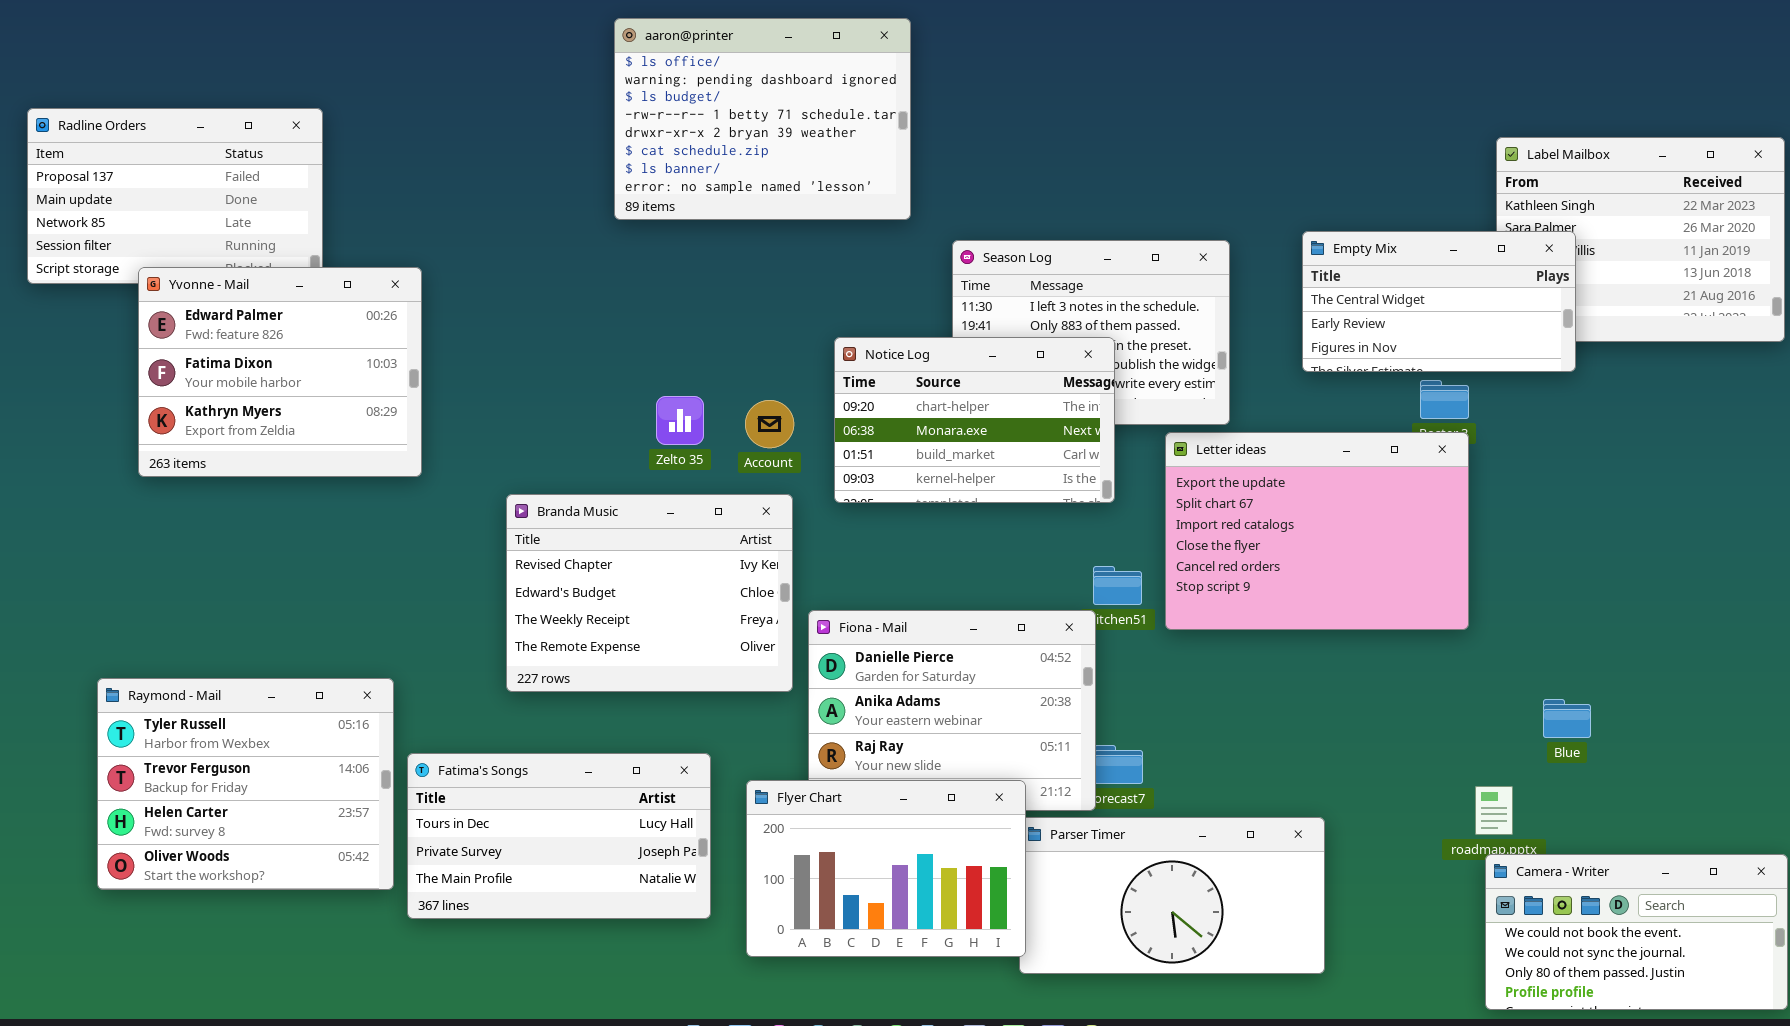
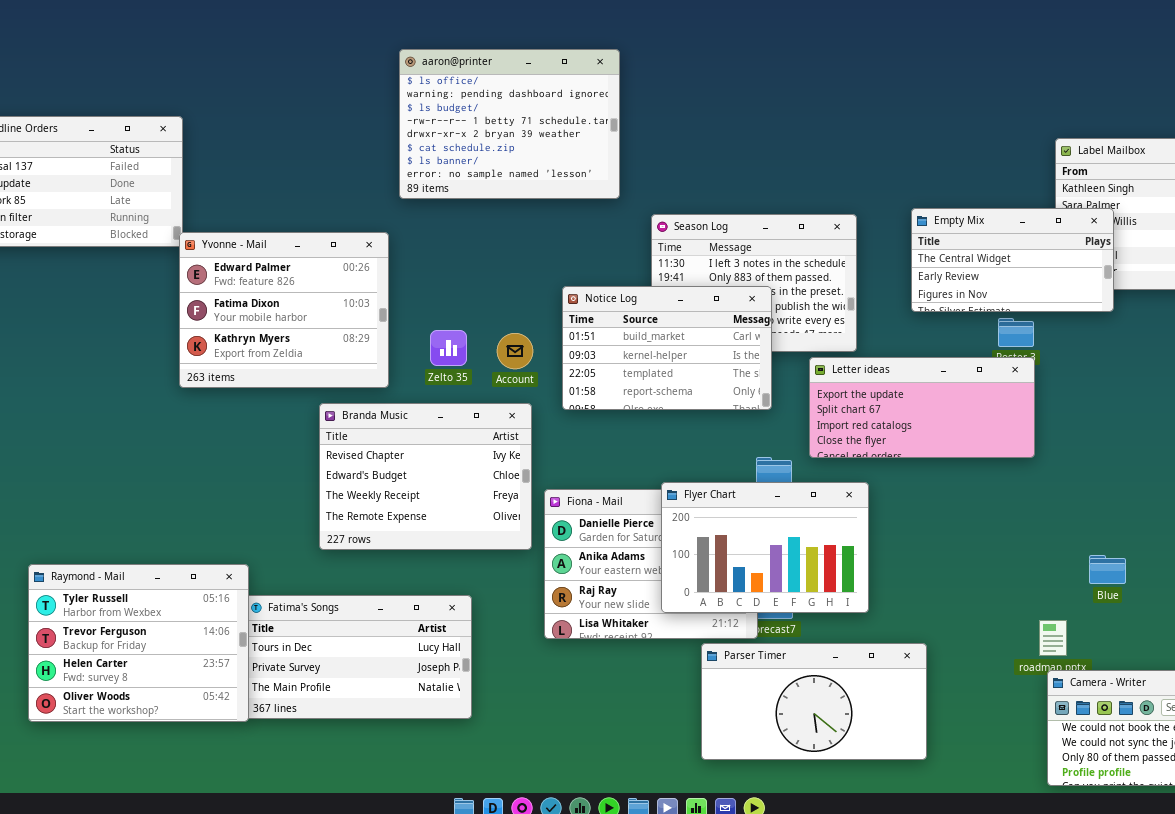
Yvonne - Mail: [138,267,422,477] -> [179,232,389,388], moved
Notice Log: [834,337,1115,503] -> [562,286,772,410], scrolled down 2 rows
Letter ideas: [1165,432,1469,630] -> [809,357,1035,458], resized
Raymond - Mail: [97,678,394,890] -> [28,564,249,722], moved
Flyer Chart: [746,780,1026,957] -> [661,482,869,613], moved

